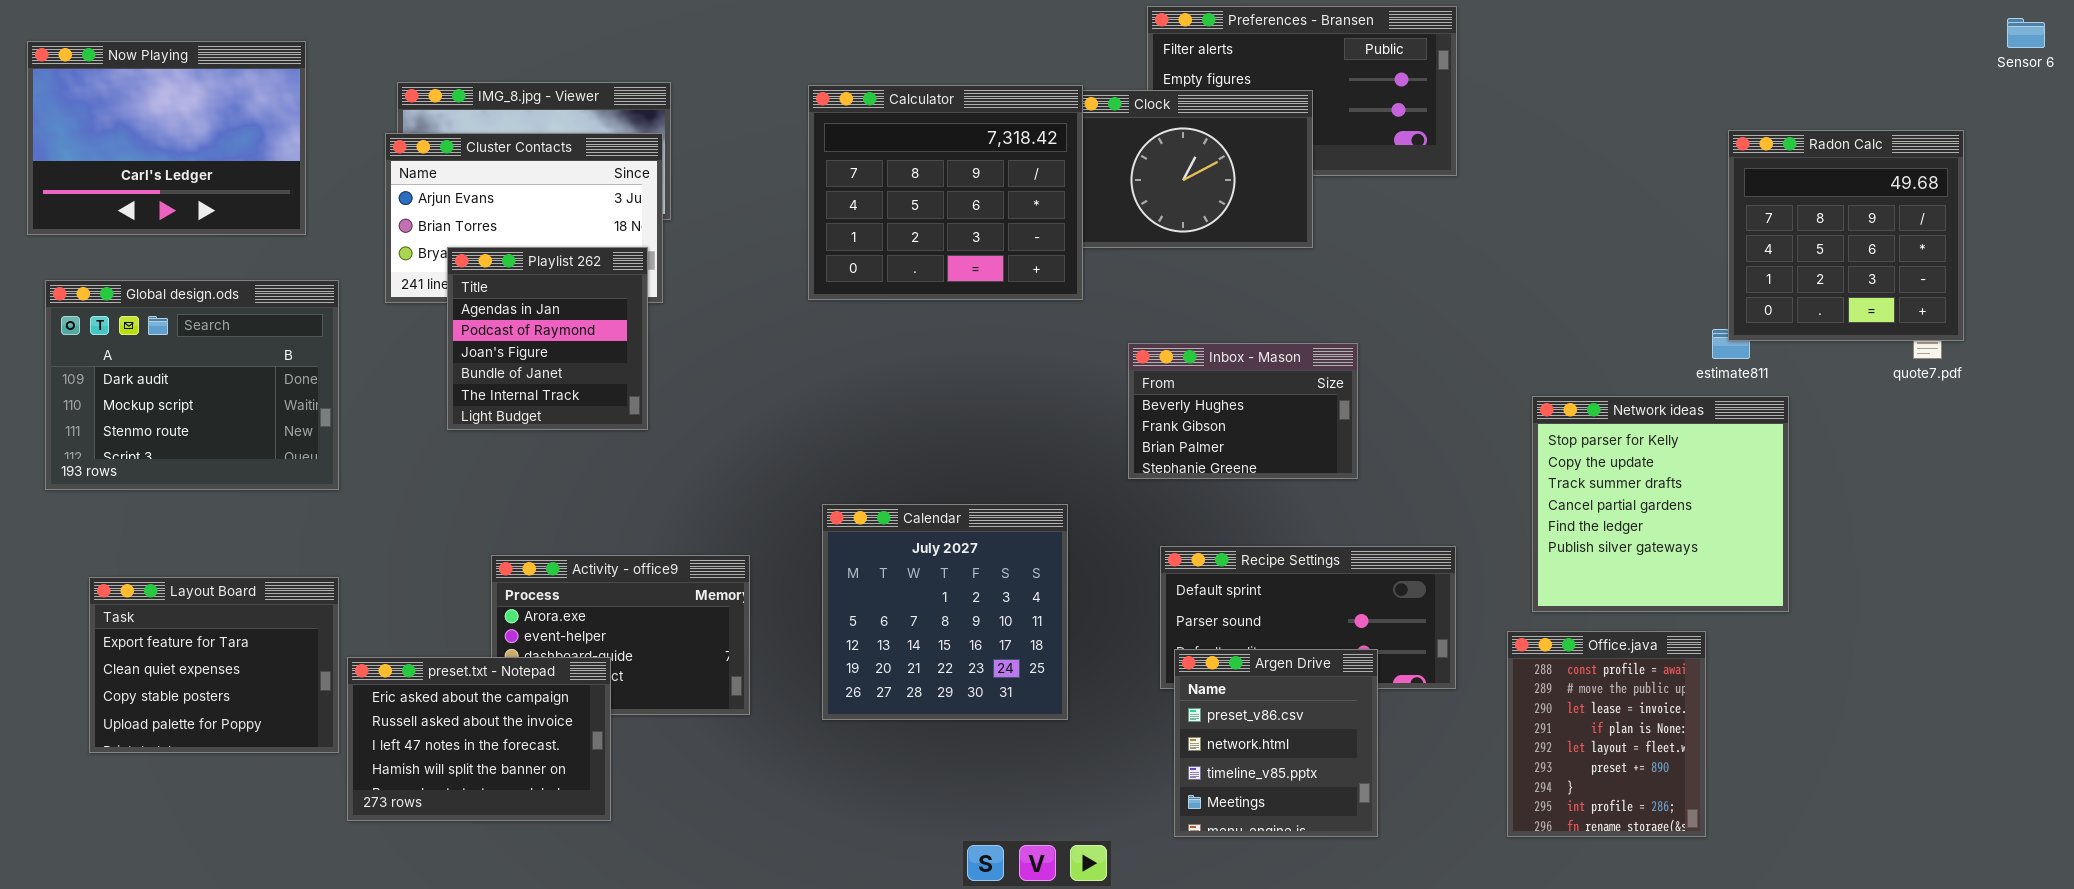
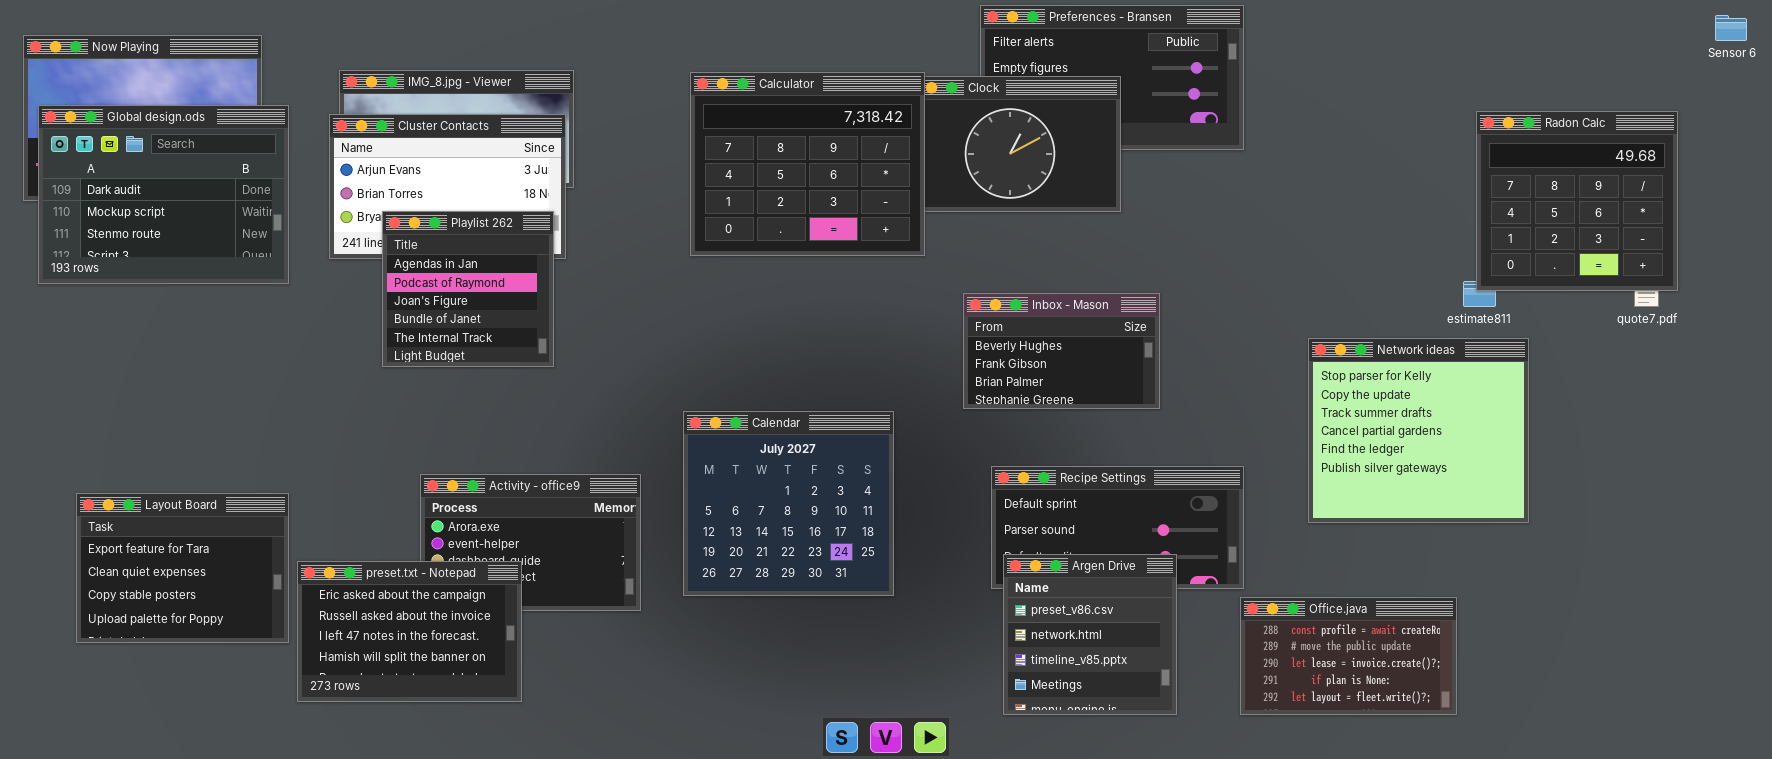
Global design.ods: [45,280,339,490] -> [38,105,289,284], moved
Calendar: [822,504,1068,720] -> [683,411,894,596], moved
Office.java: [1507,631,1706,837] -> [1240,597,1457,715], resized

